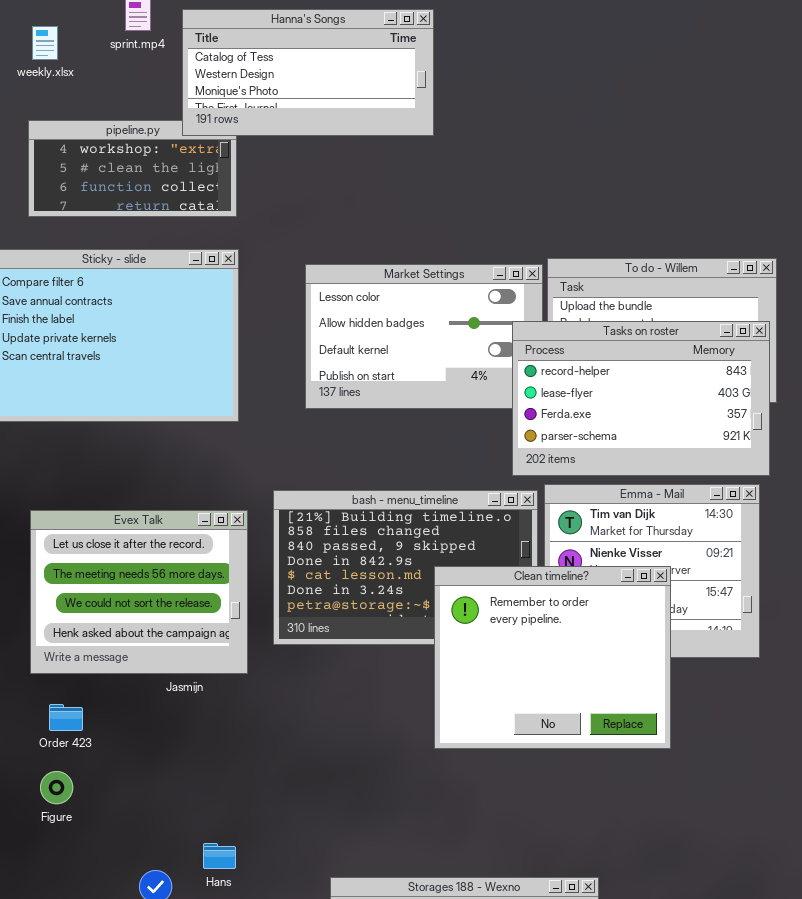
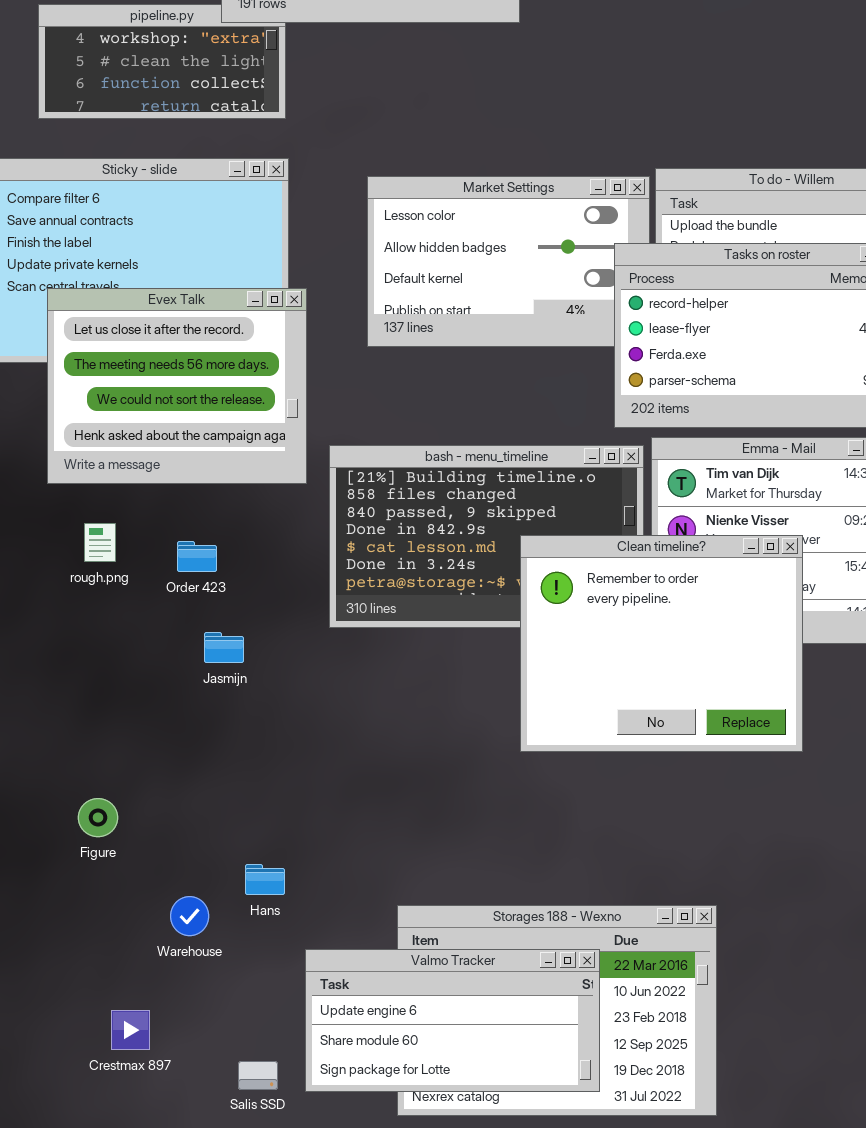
Evex Talk: [30,510,248,674] -> [47,288,307,484], moved
Order 423: [49,704,83,731] -> [177,541,217,572], moved
Figure: [40,771,73,804] -> [78,798,118,837], moved

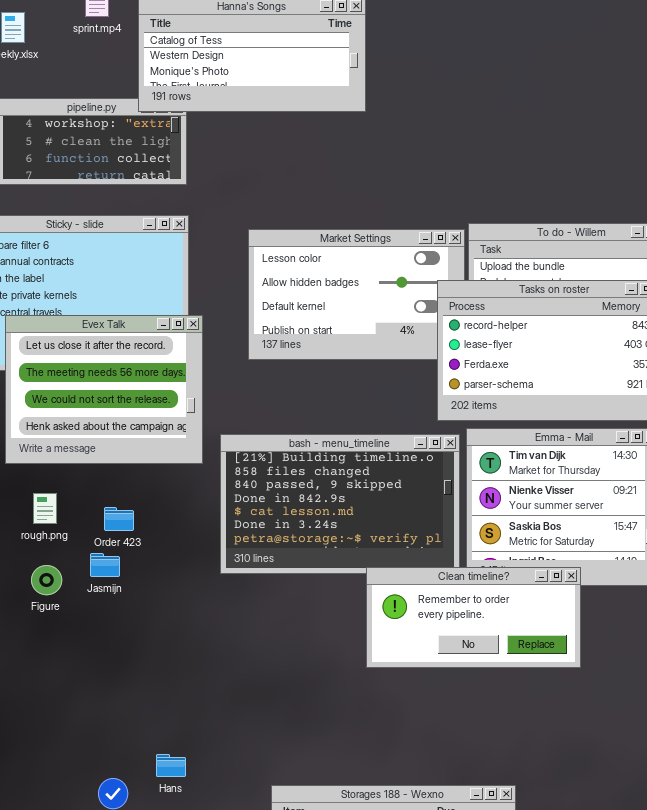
Clean timeline?: [520,535,803,752] -> [366,567,581,668], resized
Jasmijn: [204,632,244,663] -> [90,553,120,577], moved
Figure: [78,798,118,837] -> [31,565,62,595], moved

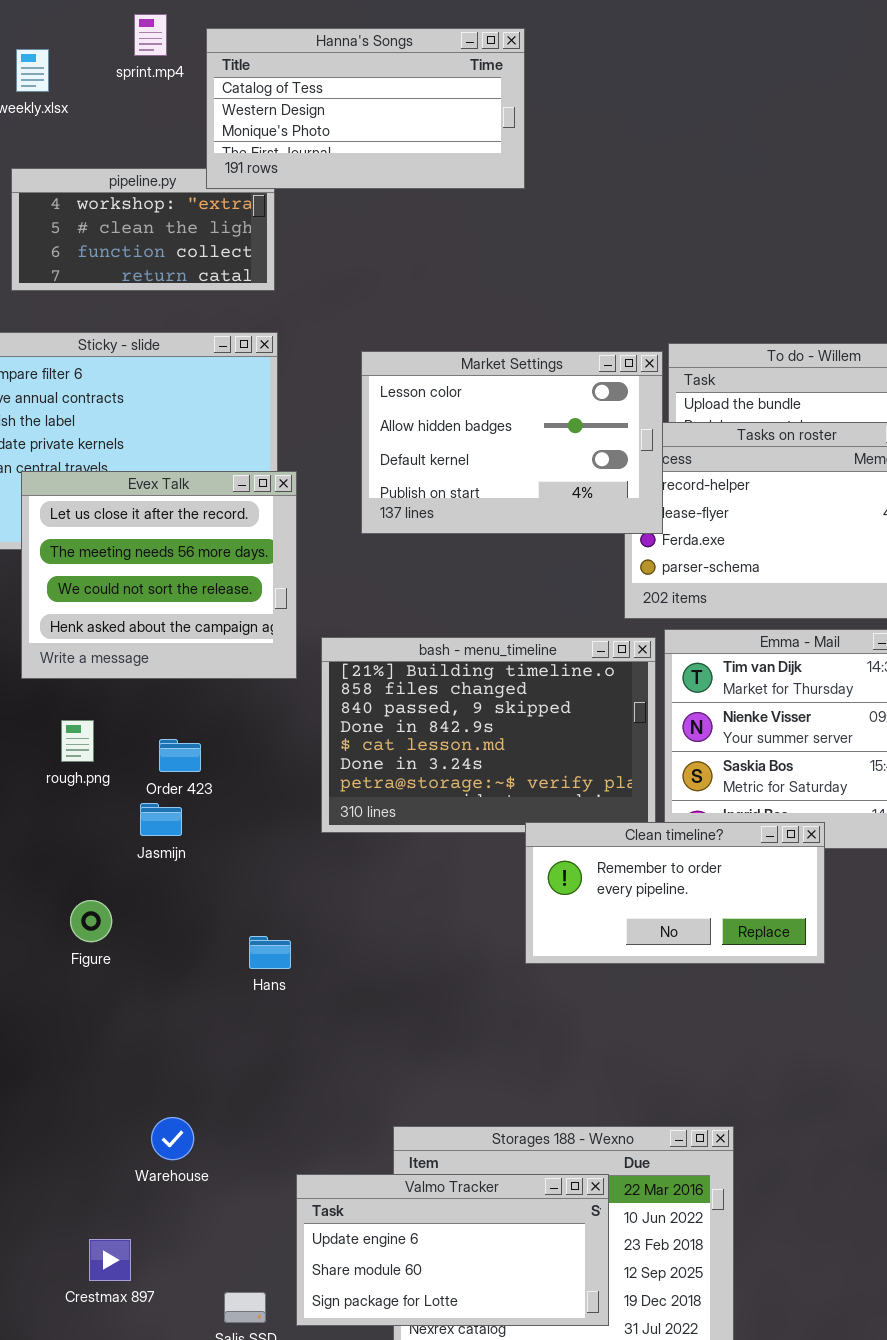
Market Settings: [248,229,465,360] -> [361,351,663,534], raised
Figure: [31,565,62,595] -> [70,900,112,942], moved
Hans: [156,754,186,777] -> [249,936,291,969], moved

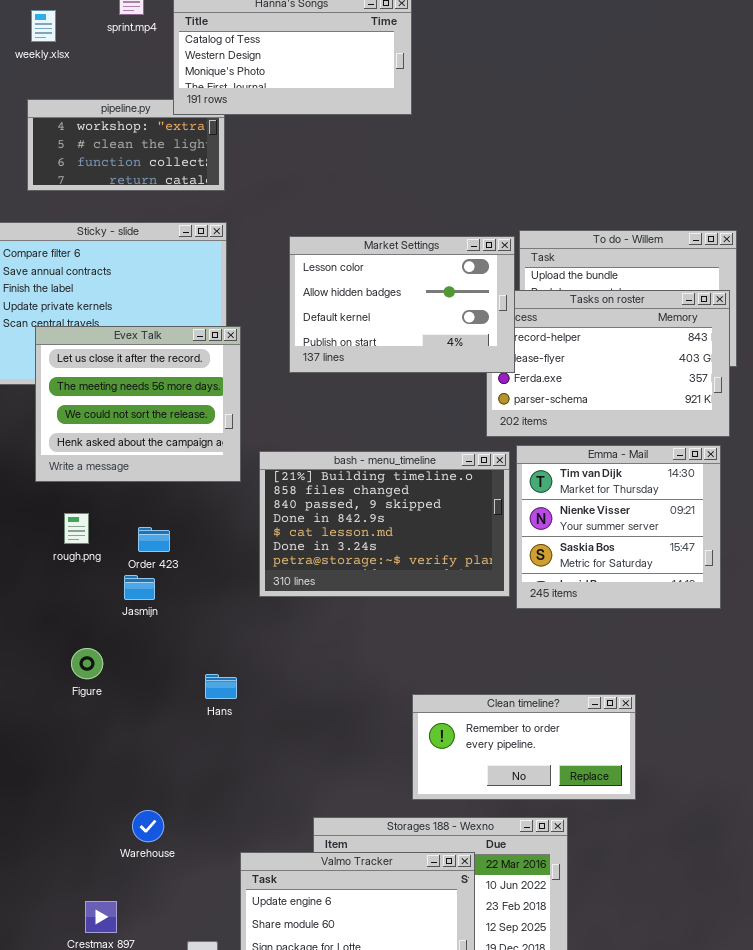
Clean timeline?: [525,822,825,964] -> [412,694,636,800], moved

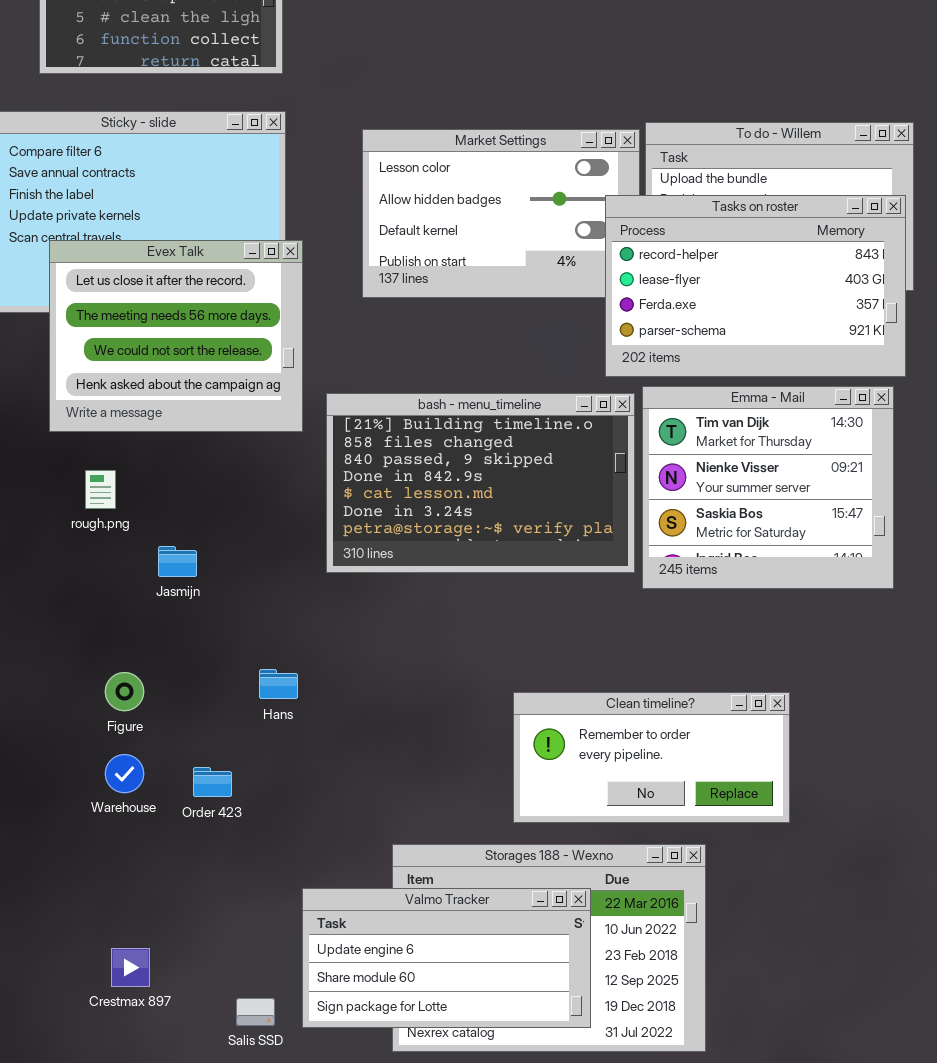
Tasks on roster: [486,290,730,437] -> [605,195,906,377], raised
Order 423: [138,527,170,552] -> [193,767,232,797], moved
Figure: [71,648,103,679] -> [105,672,144,711], moved
Warehouse: [132,810,164,842] -> [105,754,144,793], moved

